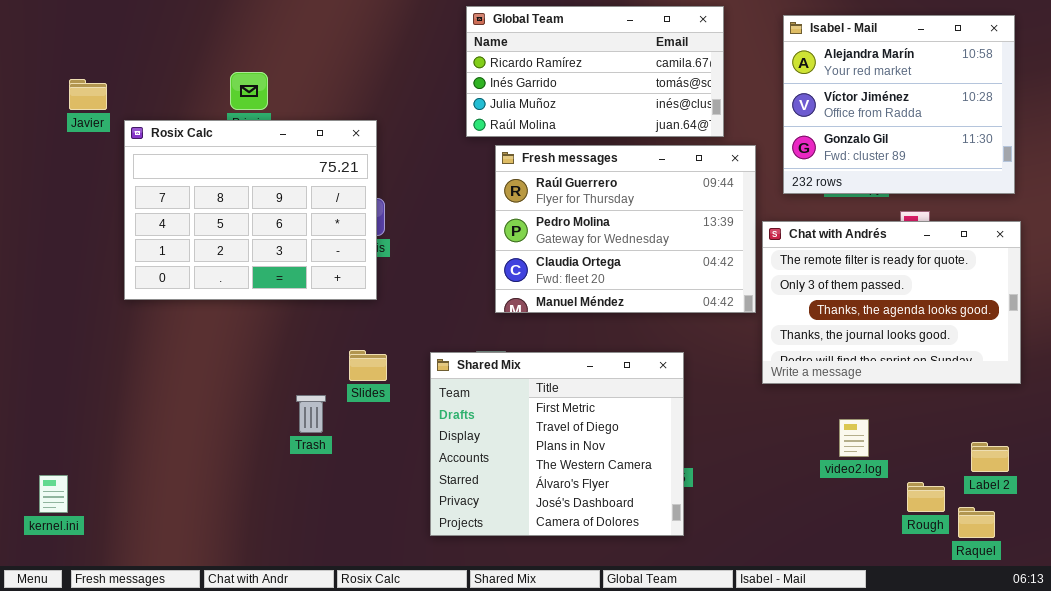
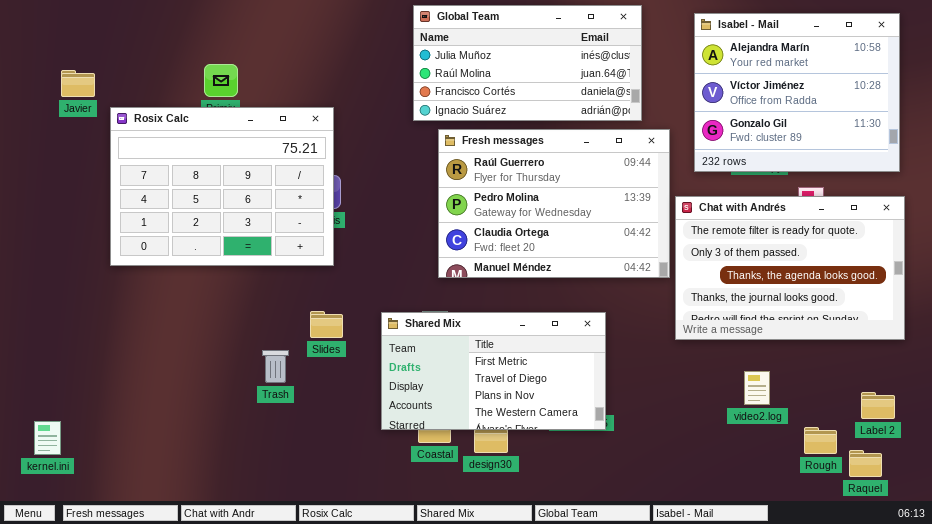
Global Team: [466,6,724,137] -> [413,5,642,121], scrolled down 2 rows
Shared Mix: [430,352,684,536] -> [381,312,606,430], resized

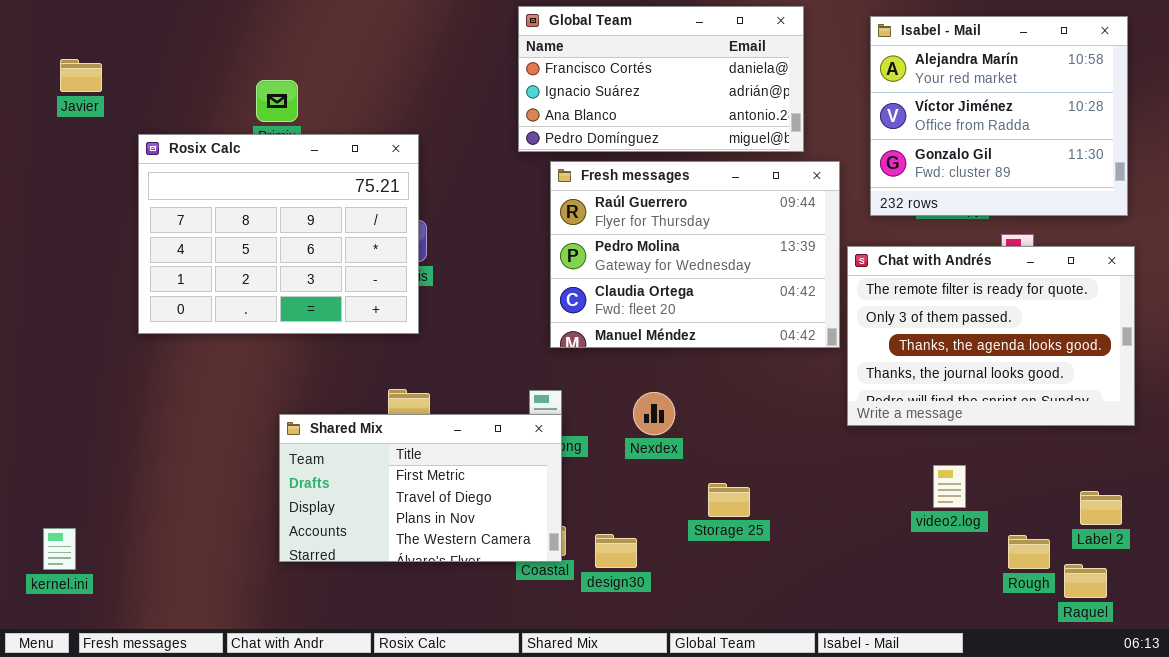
Global Team: [413,5,642,121] -> [518,6,804,152], scrolled down 2 rows
Javier: [61,70,95,97] -> [60,59,102,92], moved
Shared Mix: [381,312,606,430] -> [279,414,562,562], moved

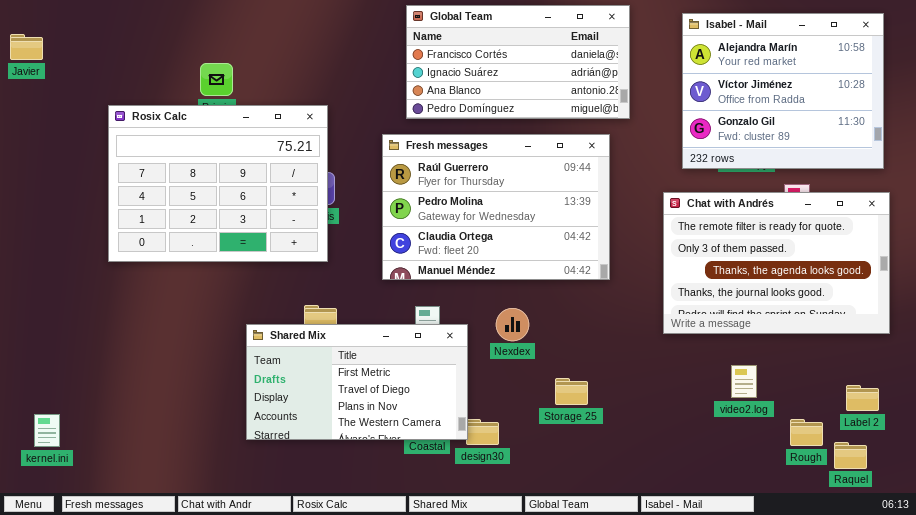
Javier: [60,59,102,92] -> [10,34,43,60], moved
Fresh messages: [550,161,840,348] -> [382,134,610,280], moved
Shared Mix: [279,414,562,562] -> [246,324,468,440], moved

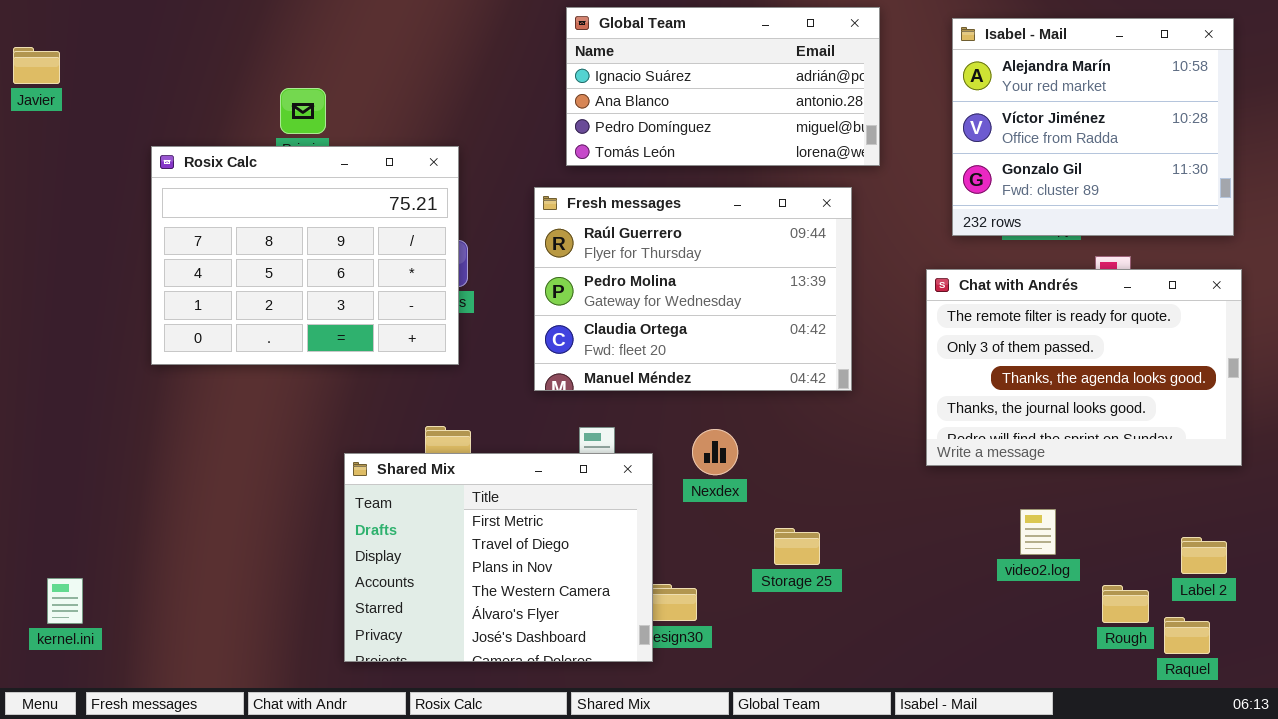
Global Team: [406,5,630,119] -> [566,7,880,166], scrolled down 1 row
Shared Mix: [246,324,468,440] -> [344,453,653,662], resized

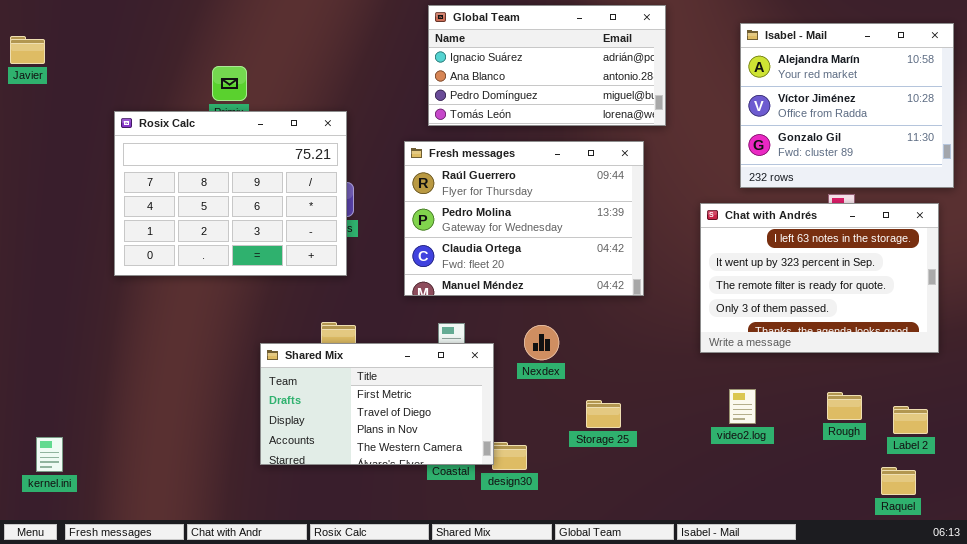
Isabel - Mail: [952,18,1234,236] -> [740,23,954,188], moved
Chat with Andrés: [926,269,1242,466] -> [700,203,939,353], scrolled up 2 rows
Shared Mix: [344,453,653,662] -> [260,343,494,465], resized
video2.log: [1020,509,1056,555] -> [729,389,756,424], moved
Rough: [1102,585,1149,623] -> [827,392,862,420], moved

